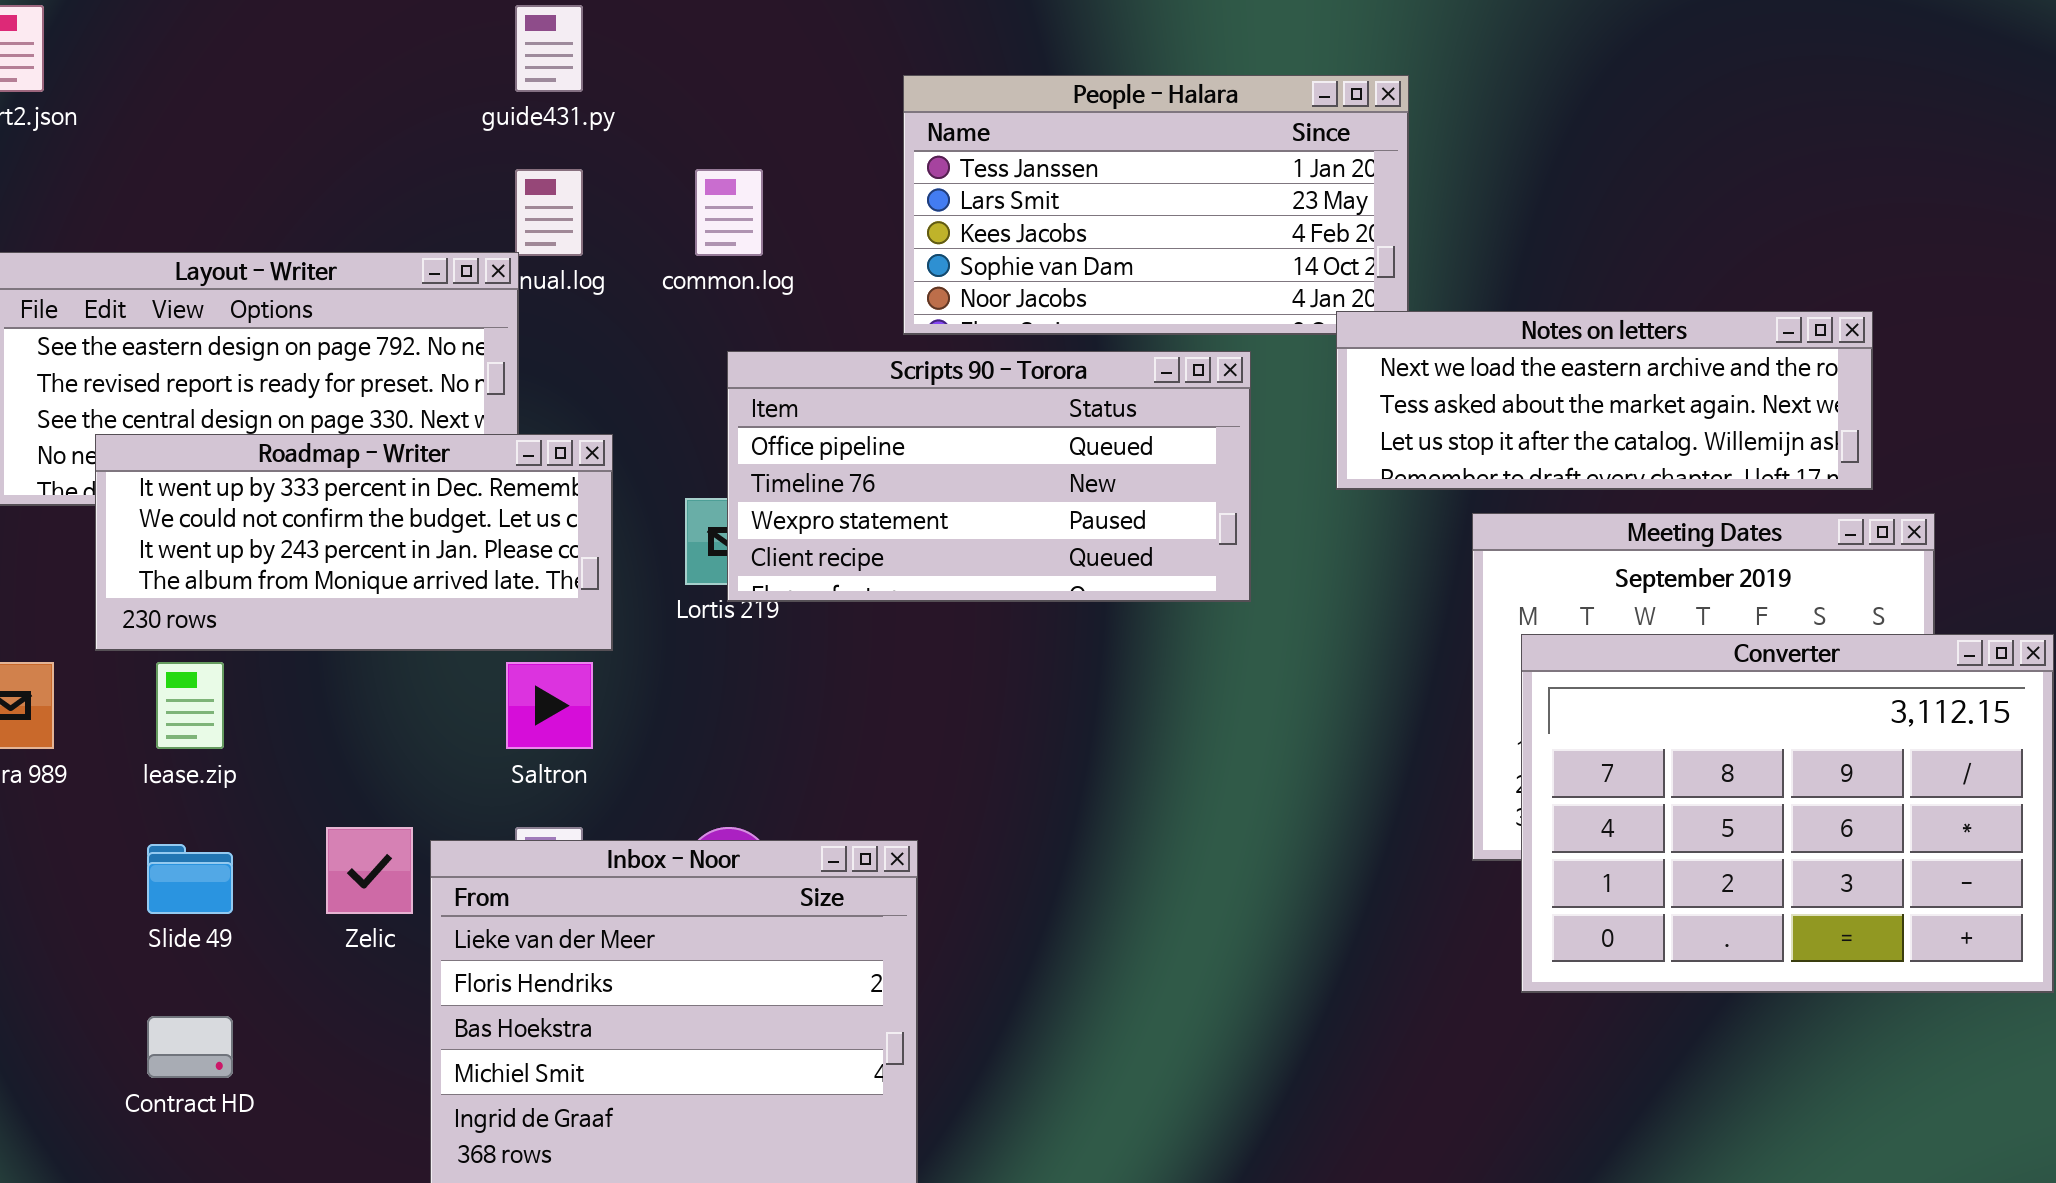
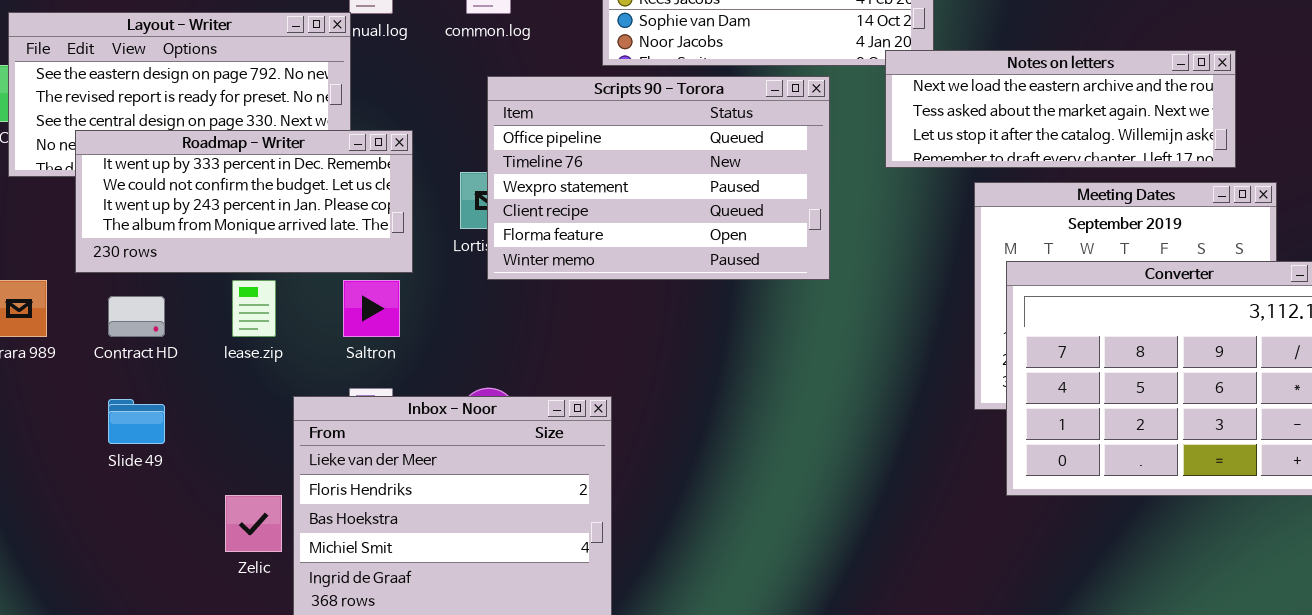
Scripts 90 - Torora: [727,351,1251,602] -> [487,76,830,280], resized
lease.zip: [156,662,224,749] -> [232,280,276,337], moved
Zelic: [326,827,413,914] -> [225,495,282,552], moved
Contract HD: [147,1016,233,1078] -> [108,296,165,337], moved

